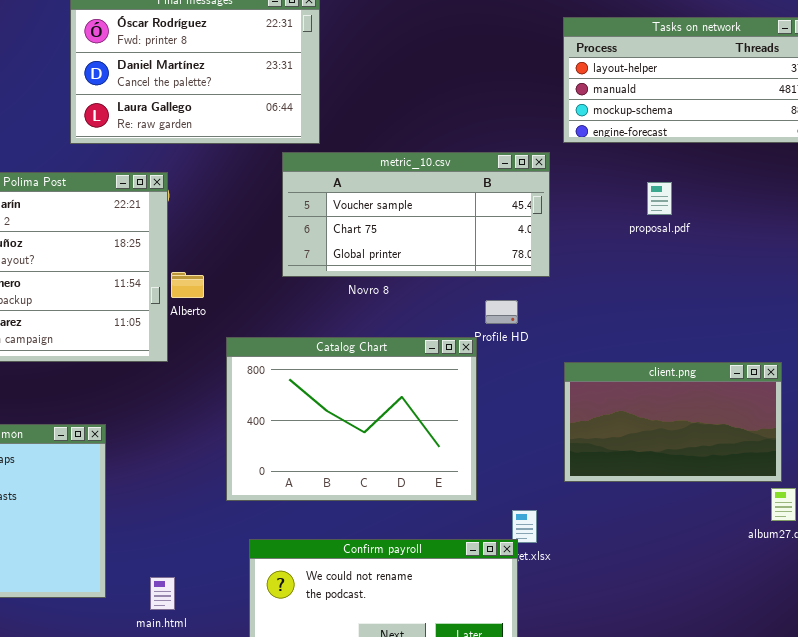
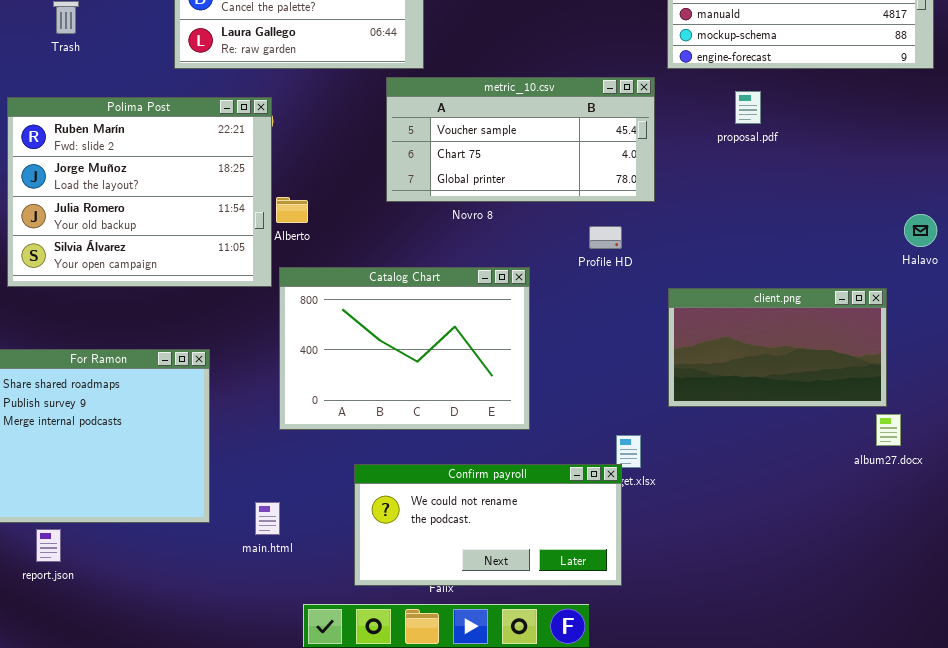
proposal.pdf: [647,182,672,215] -> [735,91,761,124], moved
Catalog Chart: [226,337,477,501] -> [279,267,530,430], moved

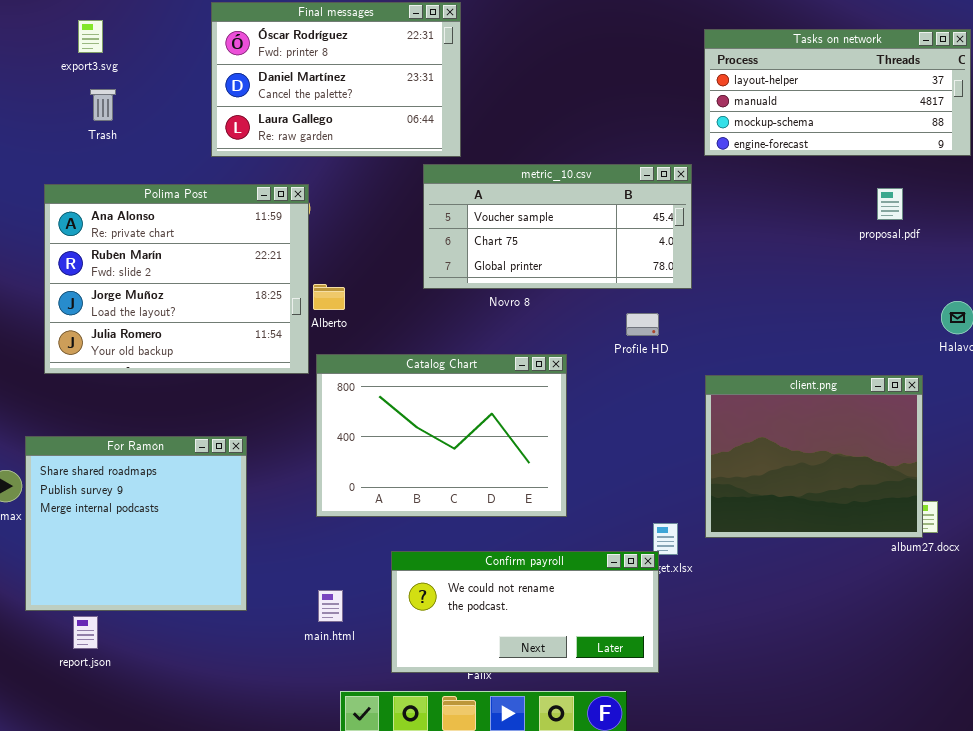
proposal.pdf: [735,91,761,124] -> [877,188,903,220], moved
Polima Post: [7,97,272,287] -> [44,184,309,374], scrolled up 1 row
client.png: [668,288,887,407] -> [705,375,923,538], resized
main.html: [255,502,280,535] -> [318,590,343,622], moved

